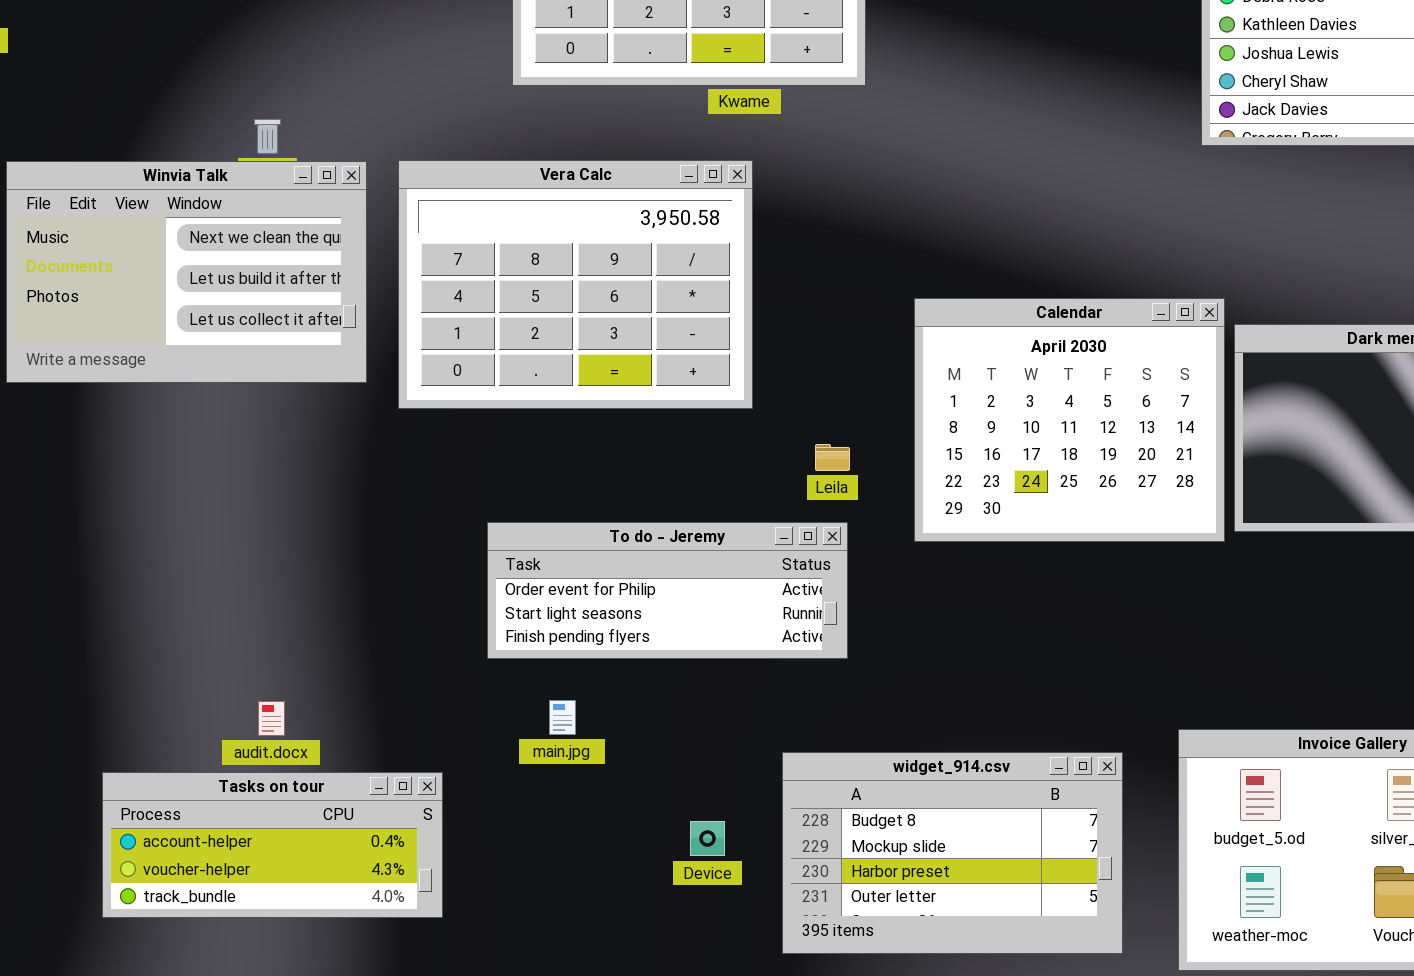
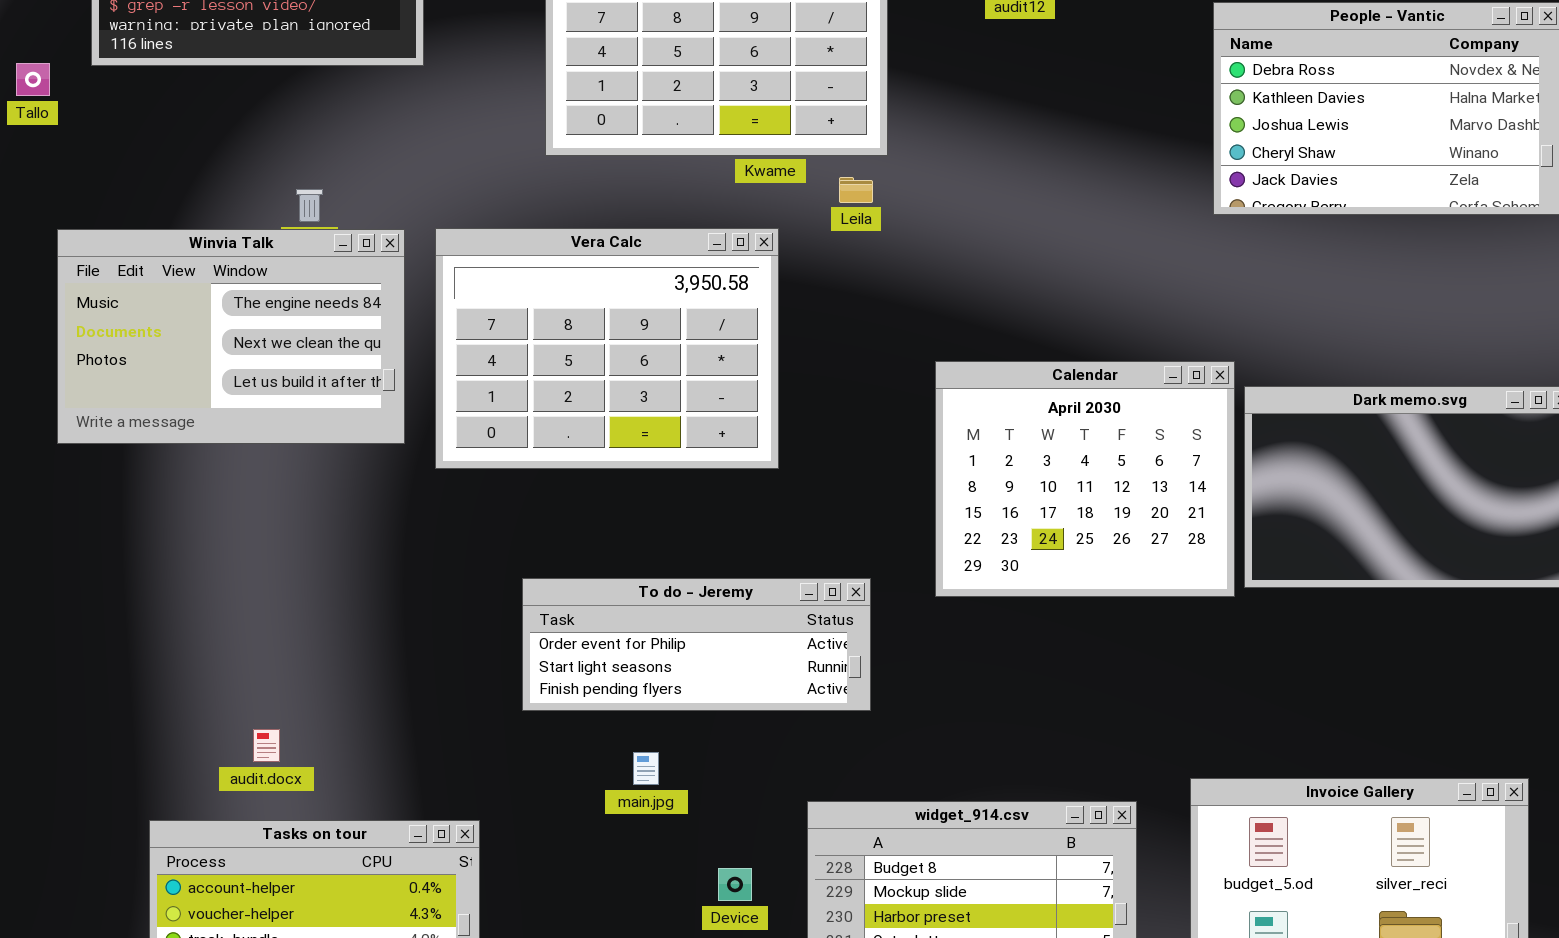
Winvia Talk: [6,161,367,383] -> [57,229,405,444], scrolled up 1 row
Leila: [815,444,850,471] -> [839,177,873,203], moved
main.jpg: [549,700,576,735] -> [633,752,659,785], moved
audit.docx: [258,701,285,736] -> [253,729,280,762], moved

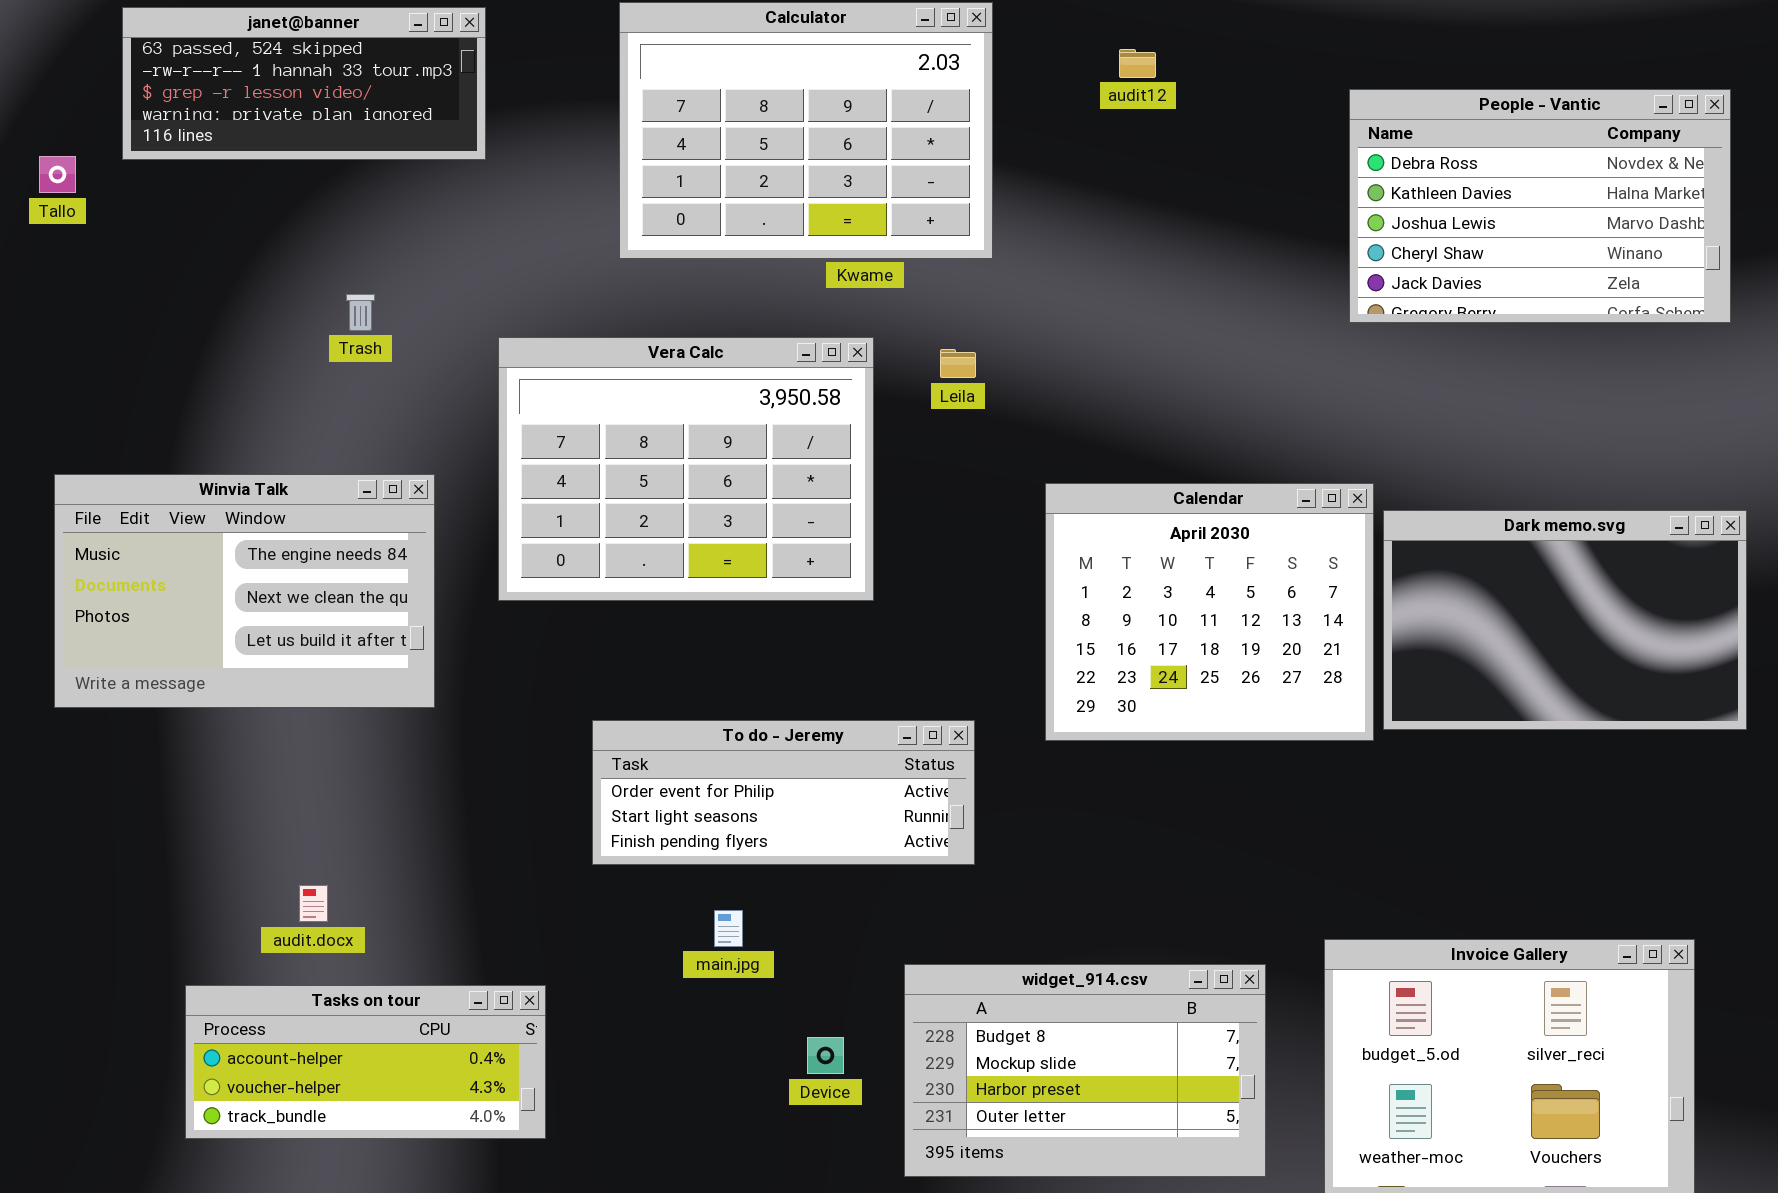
Leila: [839,177,873,203] -> [940,349,976,378], moved
Winvia Talk: [57,229,405,444] -> [54,474,435,708], moved

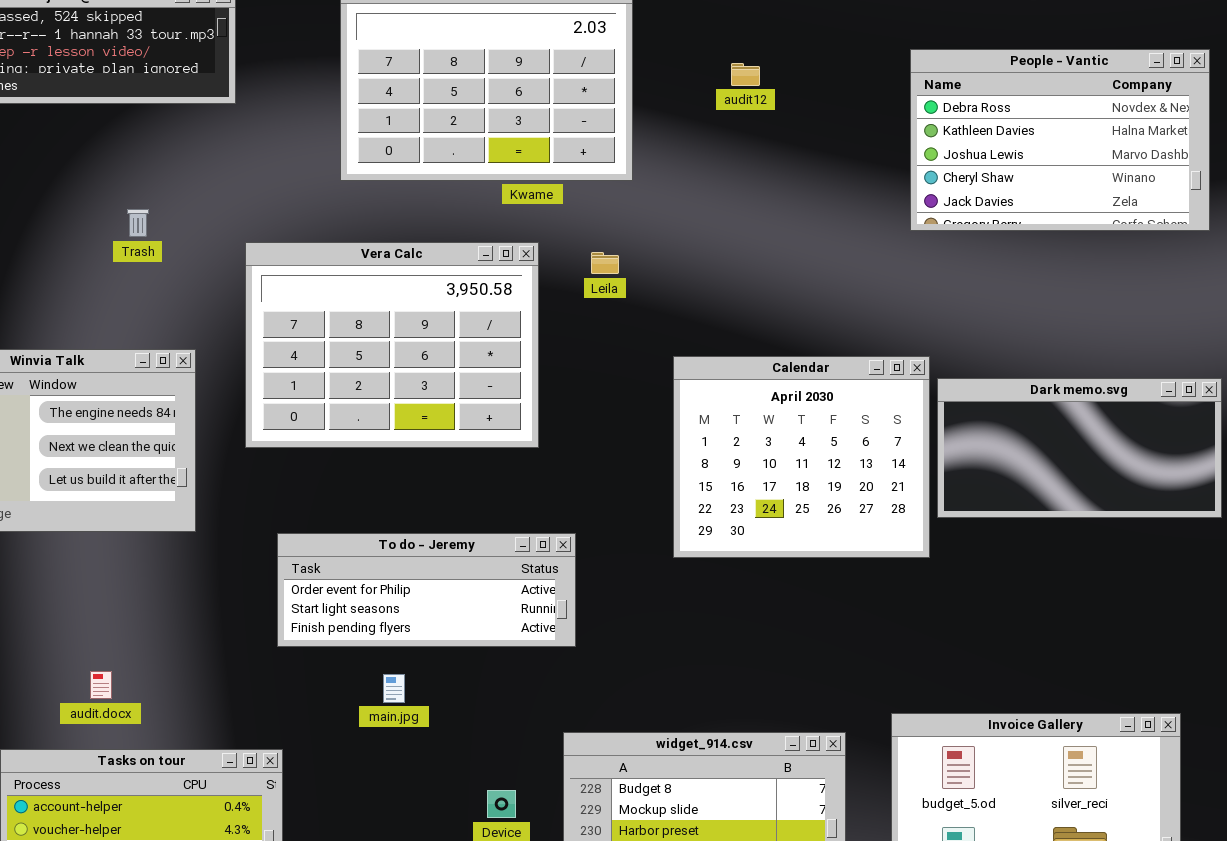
audit12: [1119,49,1156,78] -> [731,63,760,86], moved
Dark memo.svg: [1383,510,1747,730] -> [937,378,1222,518], resized
To do - Jeremy: [592,720,975,865] -> [277,533,576,647], moved
main.jpg: [714,910,743,947] -> [383,674,405,703], moved

